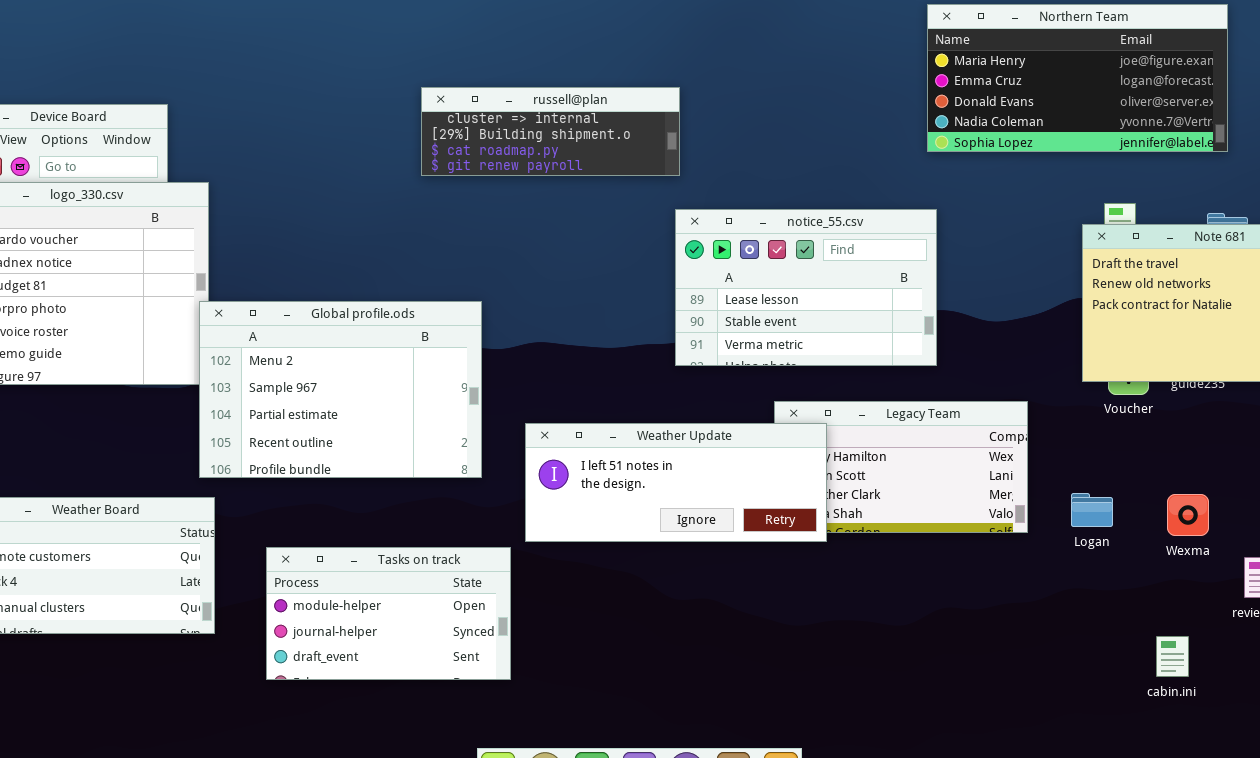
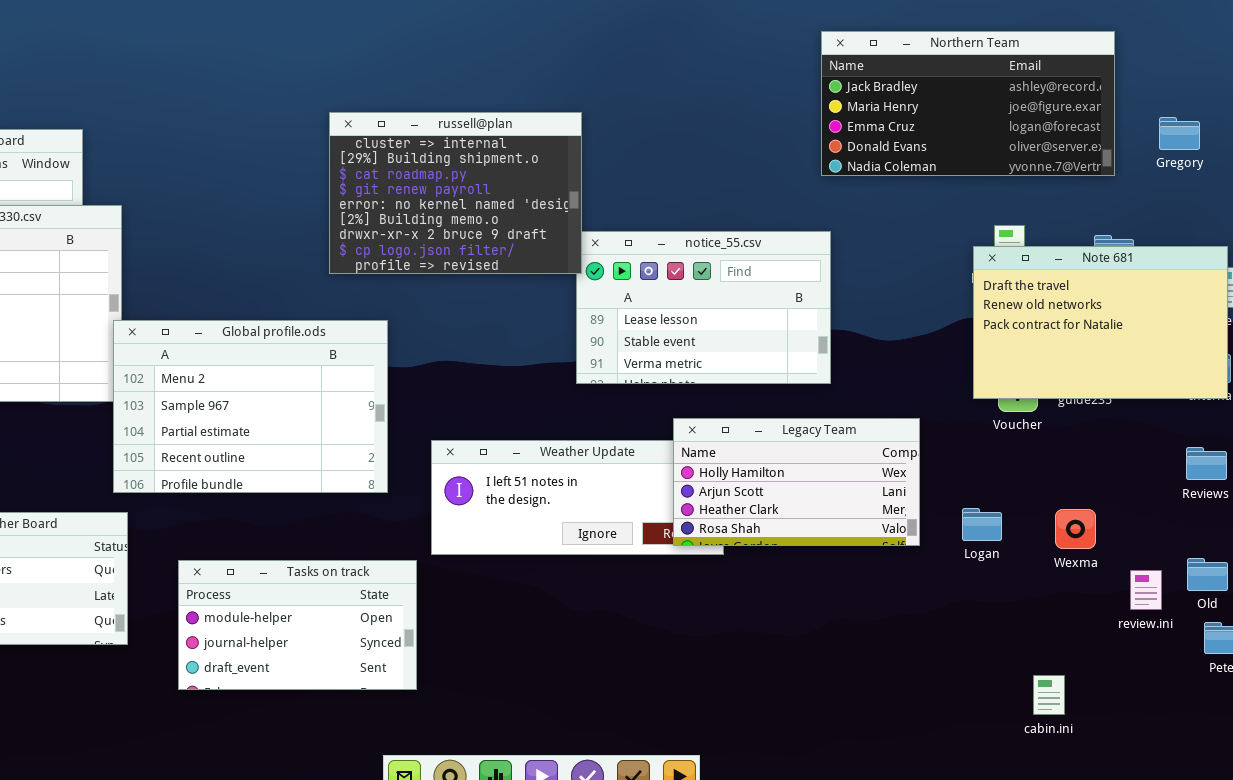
Northern Team: [927,4,1228,152] -> [821,31,1115,176], scrolled up 1 row
russell@plan: [421,87,680,176] -> [329,112,582,274], resized
Legacy Team: [774,401,1028,533] -> [673,418,920,546], raised
cabin.ini: [1156,636,1189,677] -> [1033,675,1065,715], moved

